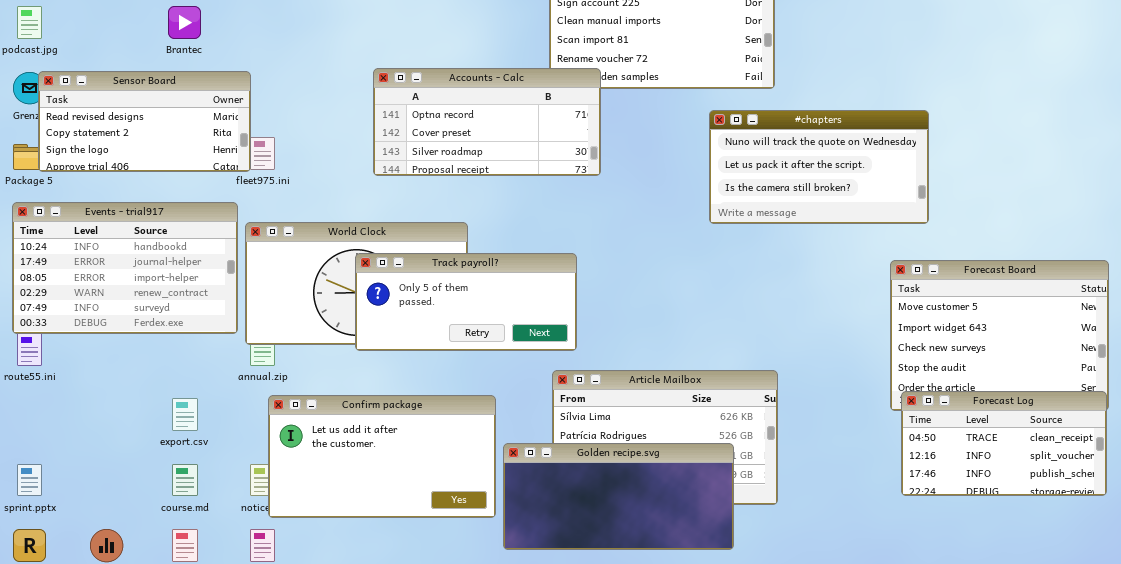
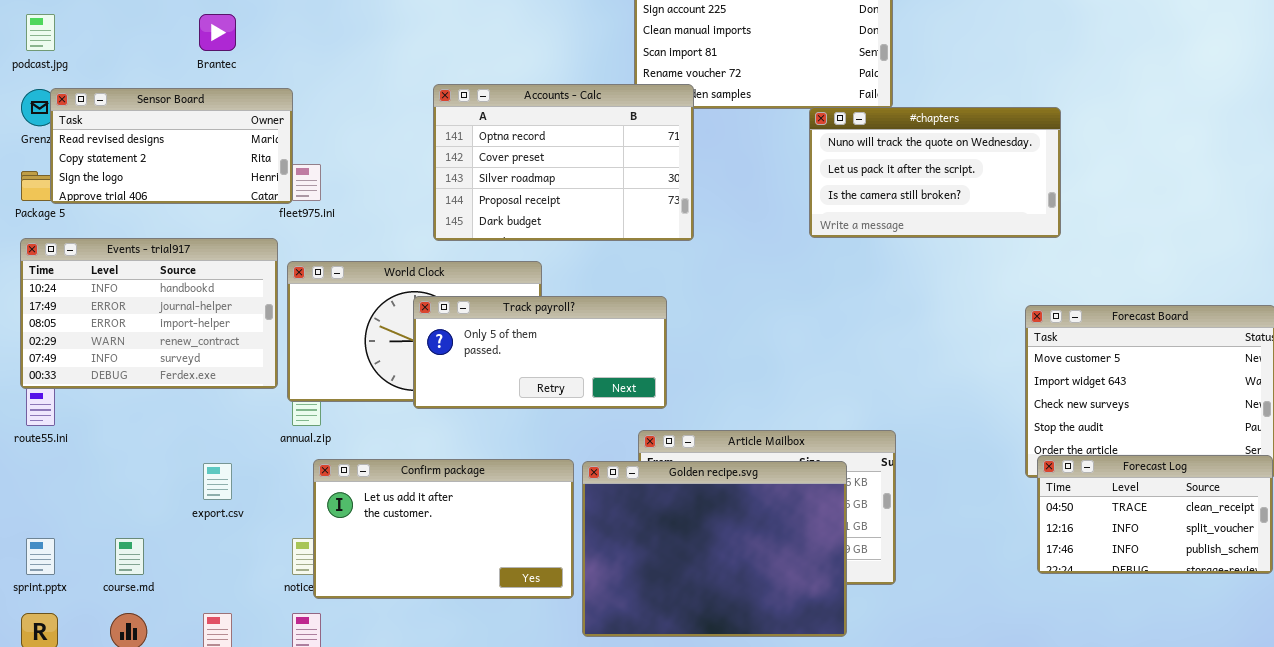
Accounts - Calc: [373,68,601,176] -> [433,84,694,241], resized
#chapters: [709,110,929,224] -> [809,107,1061,238], moved
Golden recipe.svg: [503,443,734,550] -> [582,461,847,637], resized
course.md: [172,464,198,496] -> [115,538,144,575], moved

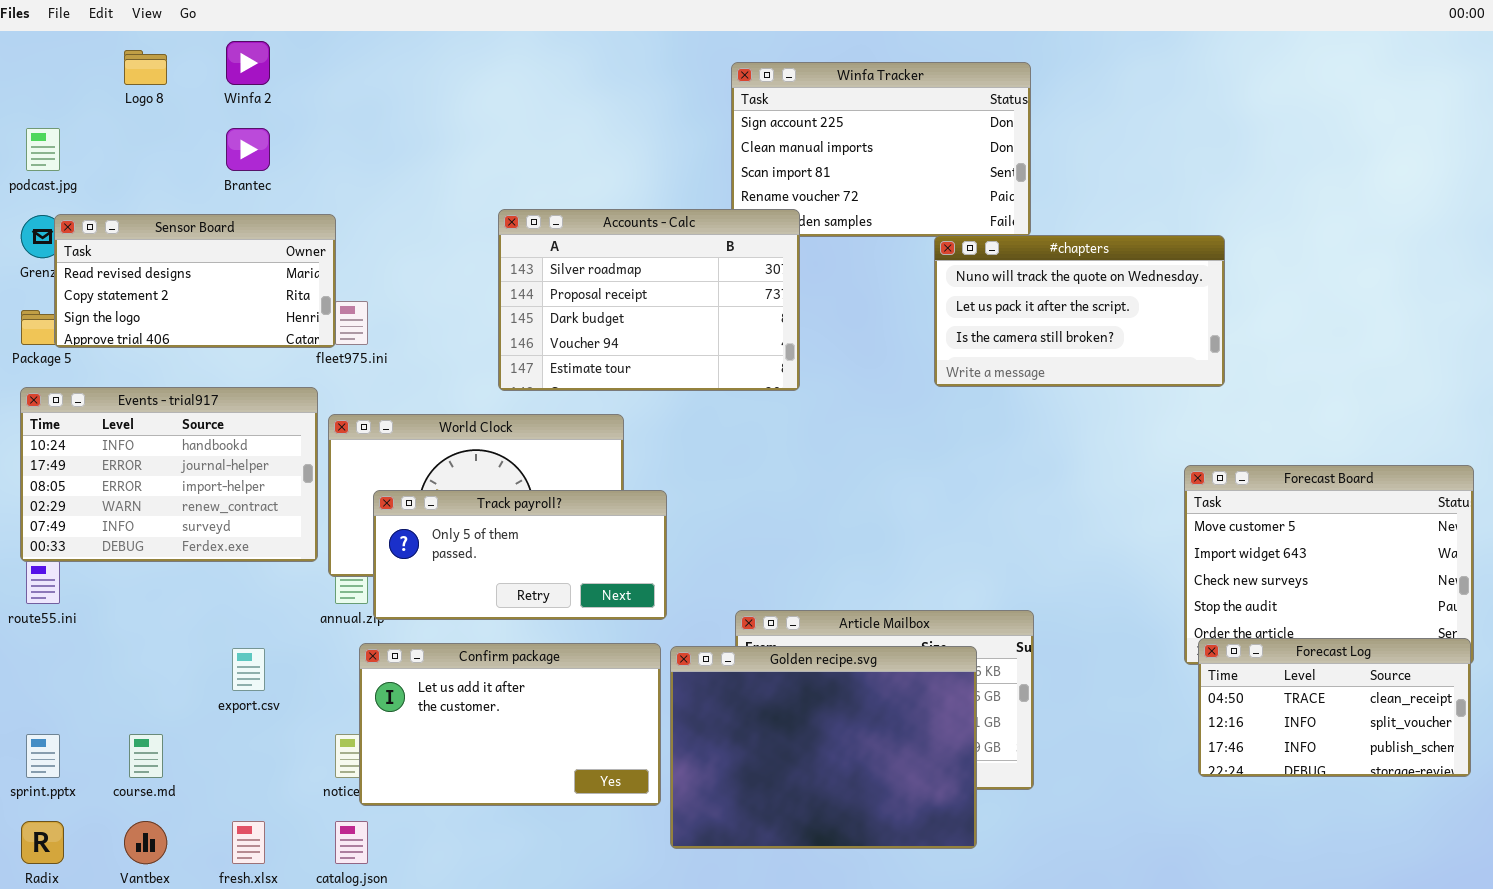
Accounts - Calc: [433,84,694,241] -> [498,209,800,391], scrolled down 2 rows
Track payroll?: [413,296,667,409] -> [373,490,667,620], moved

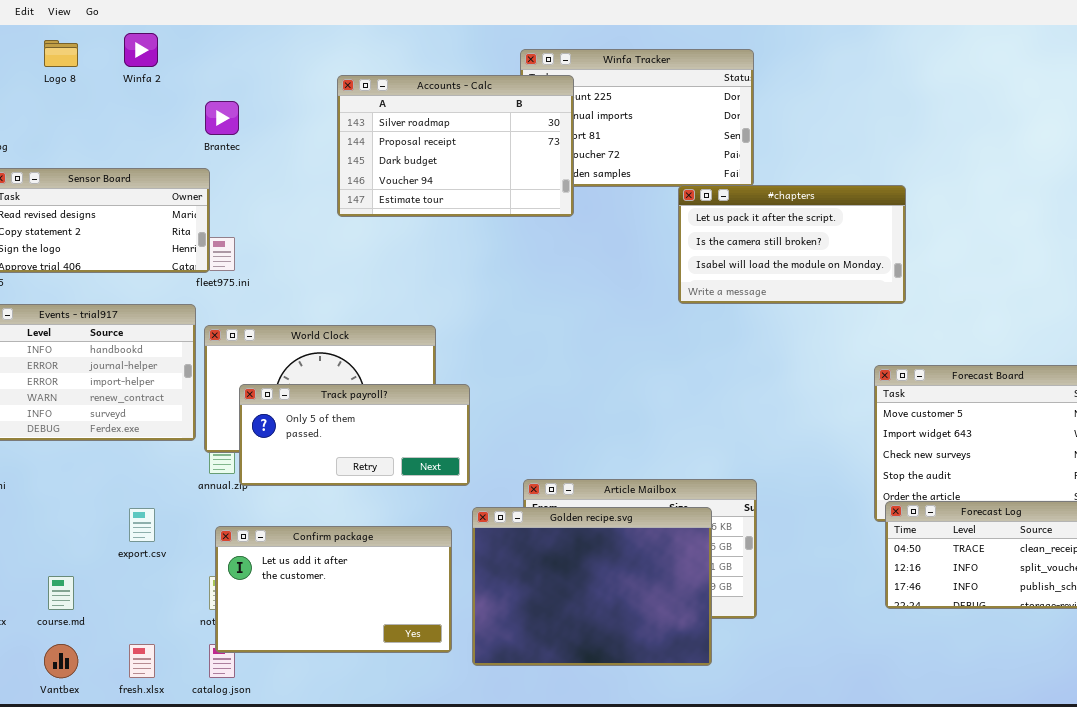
Brantec: [226,128,270,171] -> [205,101,239,135], moved
Accounts - Calc: [498,209,800,391] -> [337,75,574,217], moved
#chapters: [934,235,1225,387] -> [678,185,906,304], scrolled down 1 row
Confirm package: [359,643,661,806] -> [215,526,452,653], moved

